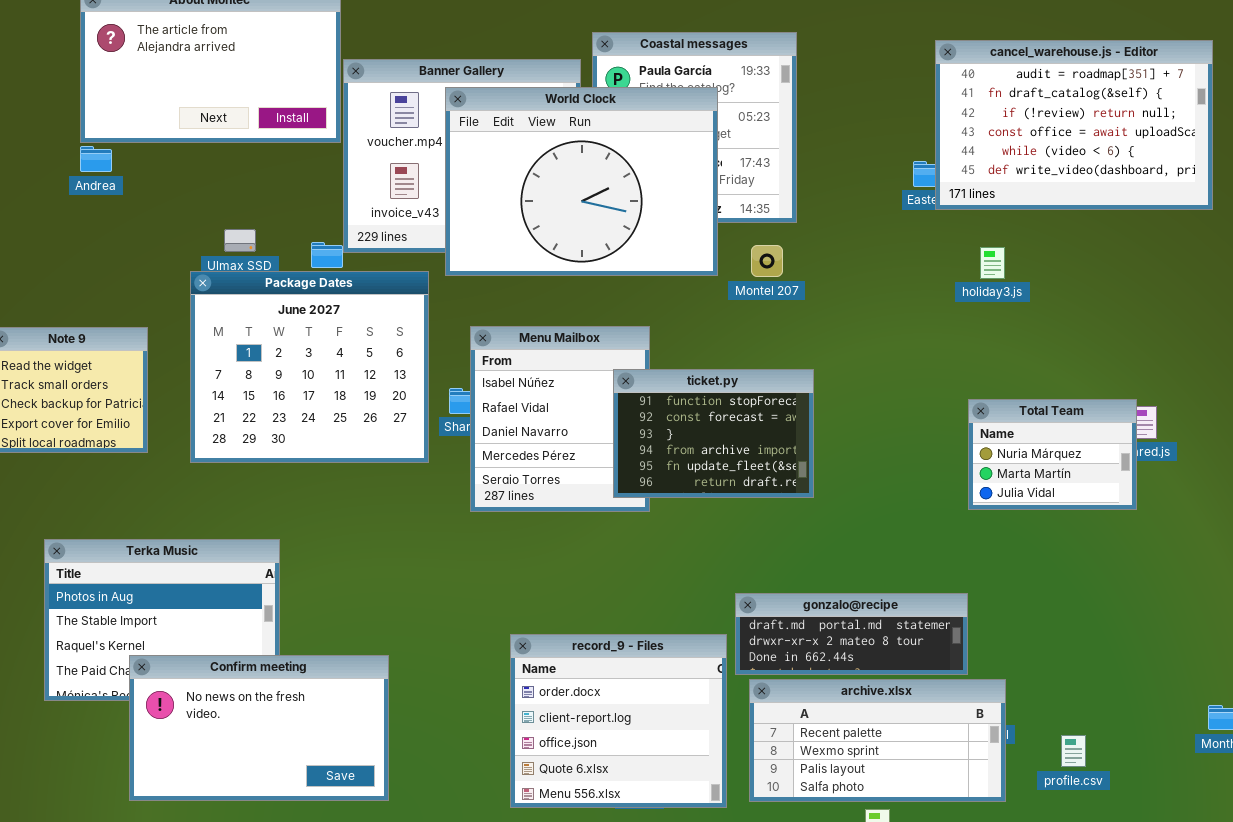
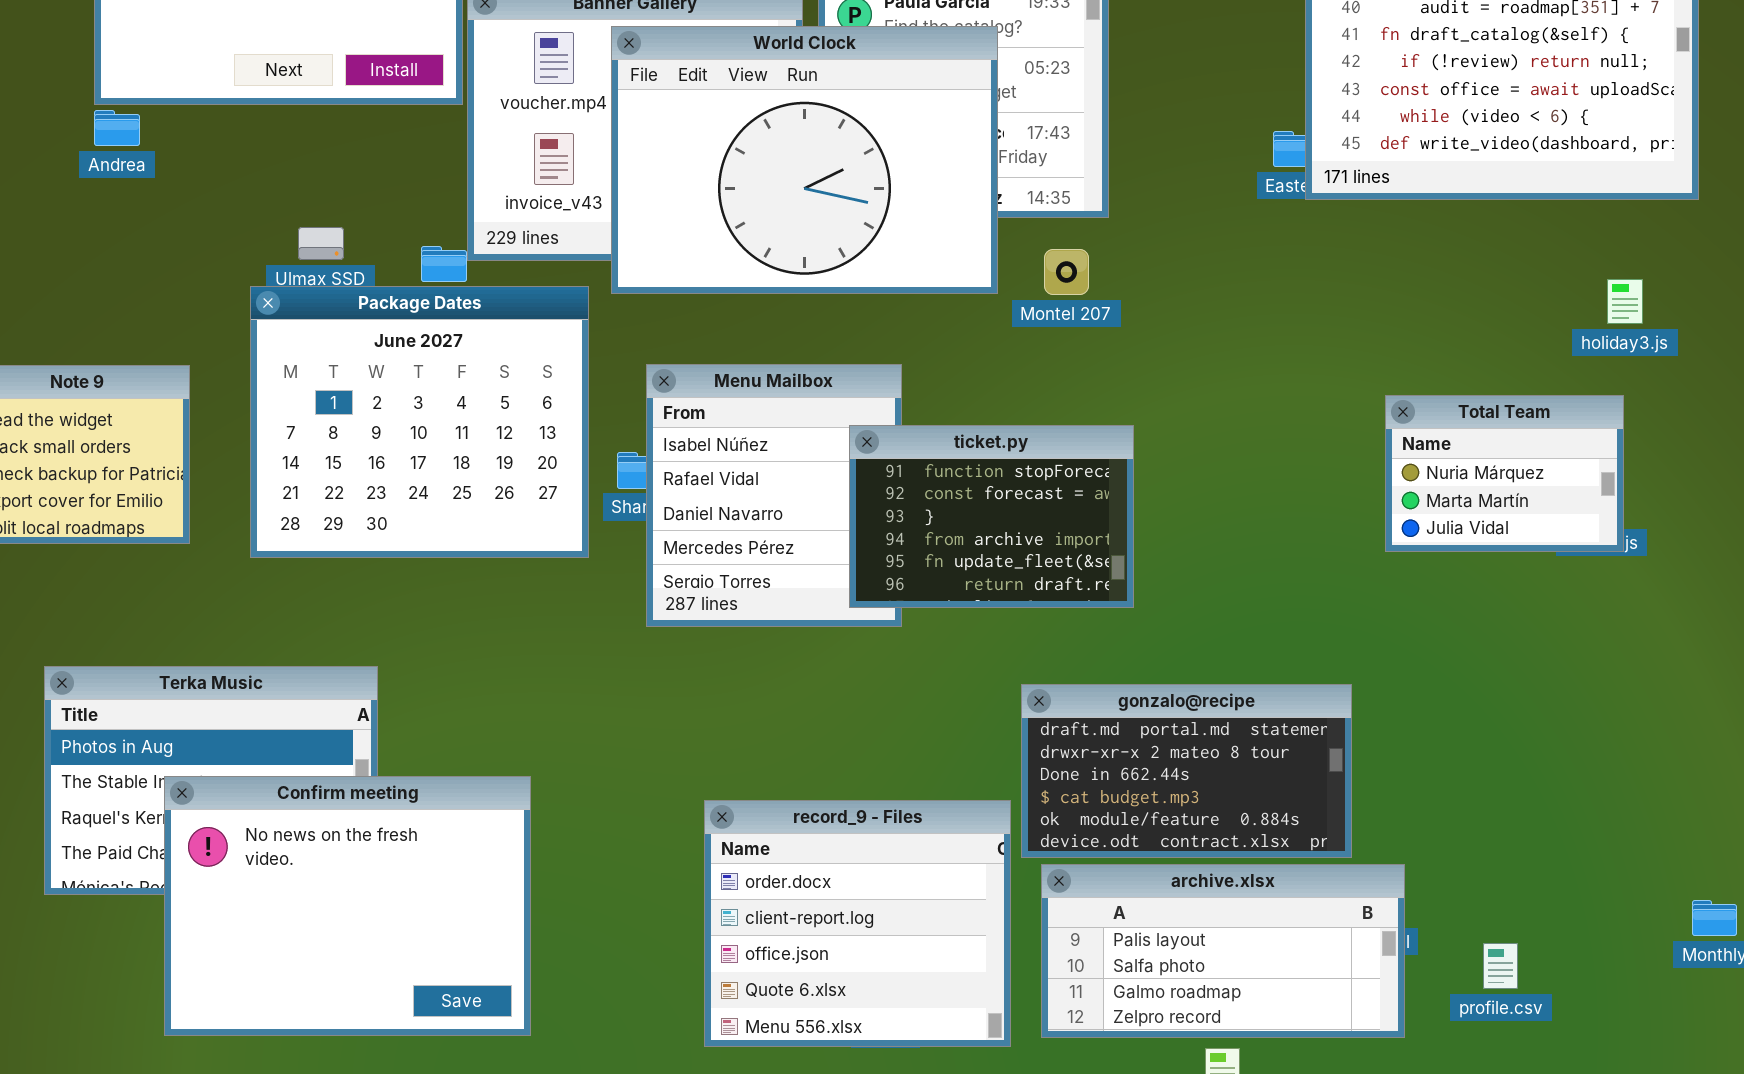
holiday3.js: [980,247,1005,279] -> [1607,279,1643,324], moved
Total Team: [968,399,1137,510] -> [1385,395,1624,552], moved
gonzalo@recipe: [735,593,968,675] -> [1021,684,1352,858], resized
Confirm meeting: [129,655,389,801] -> [164,776,531,1036], resized
archive.xlsx: [749,679,1006,802] -> [1041,864,1405,1038], scrolled down 2 rows

